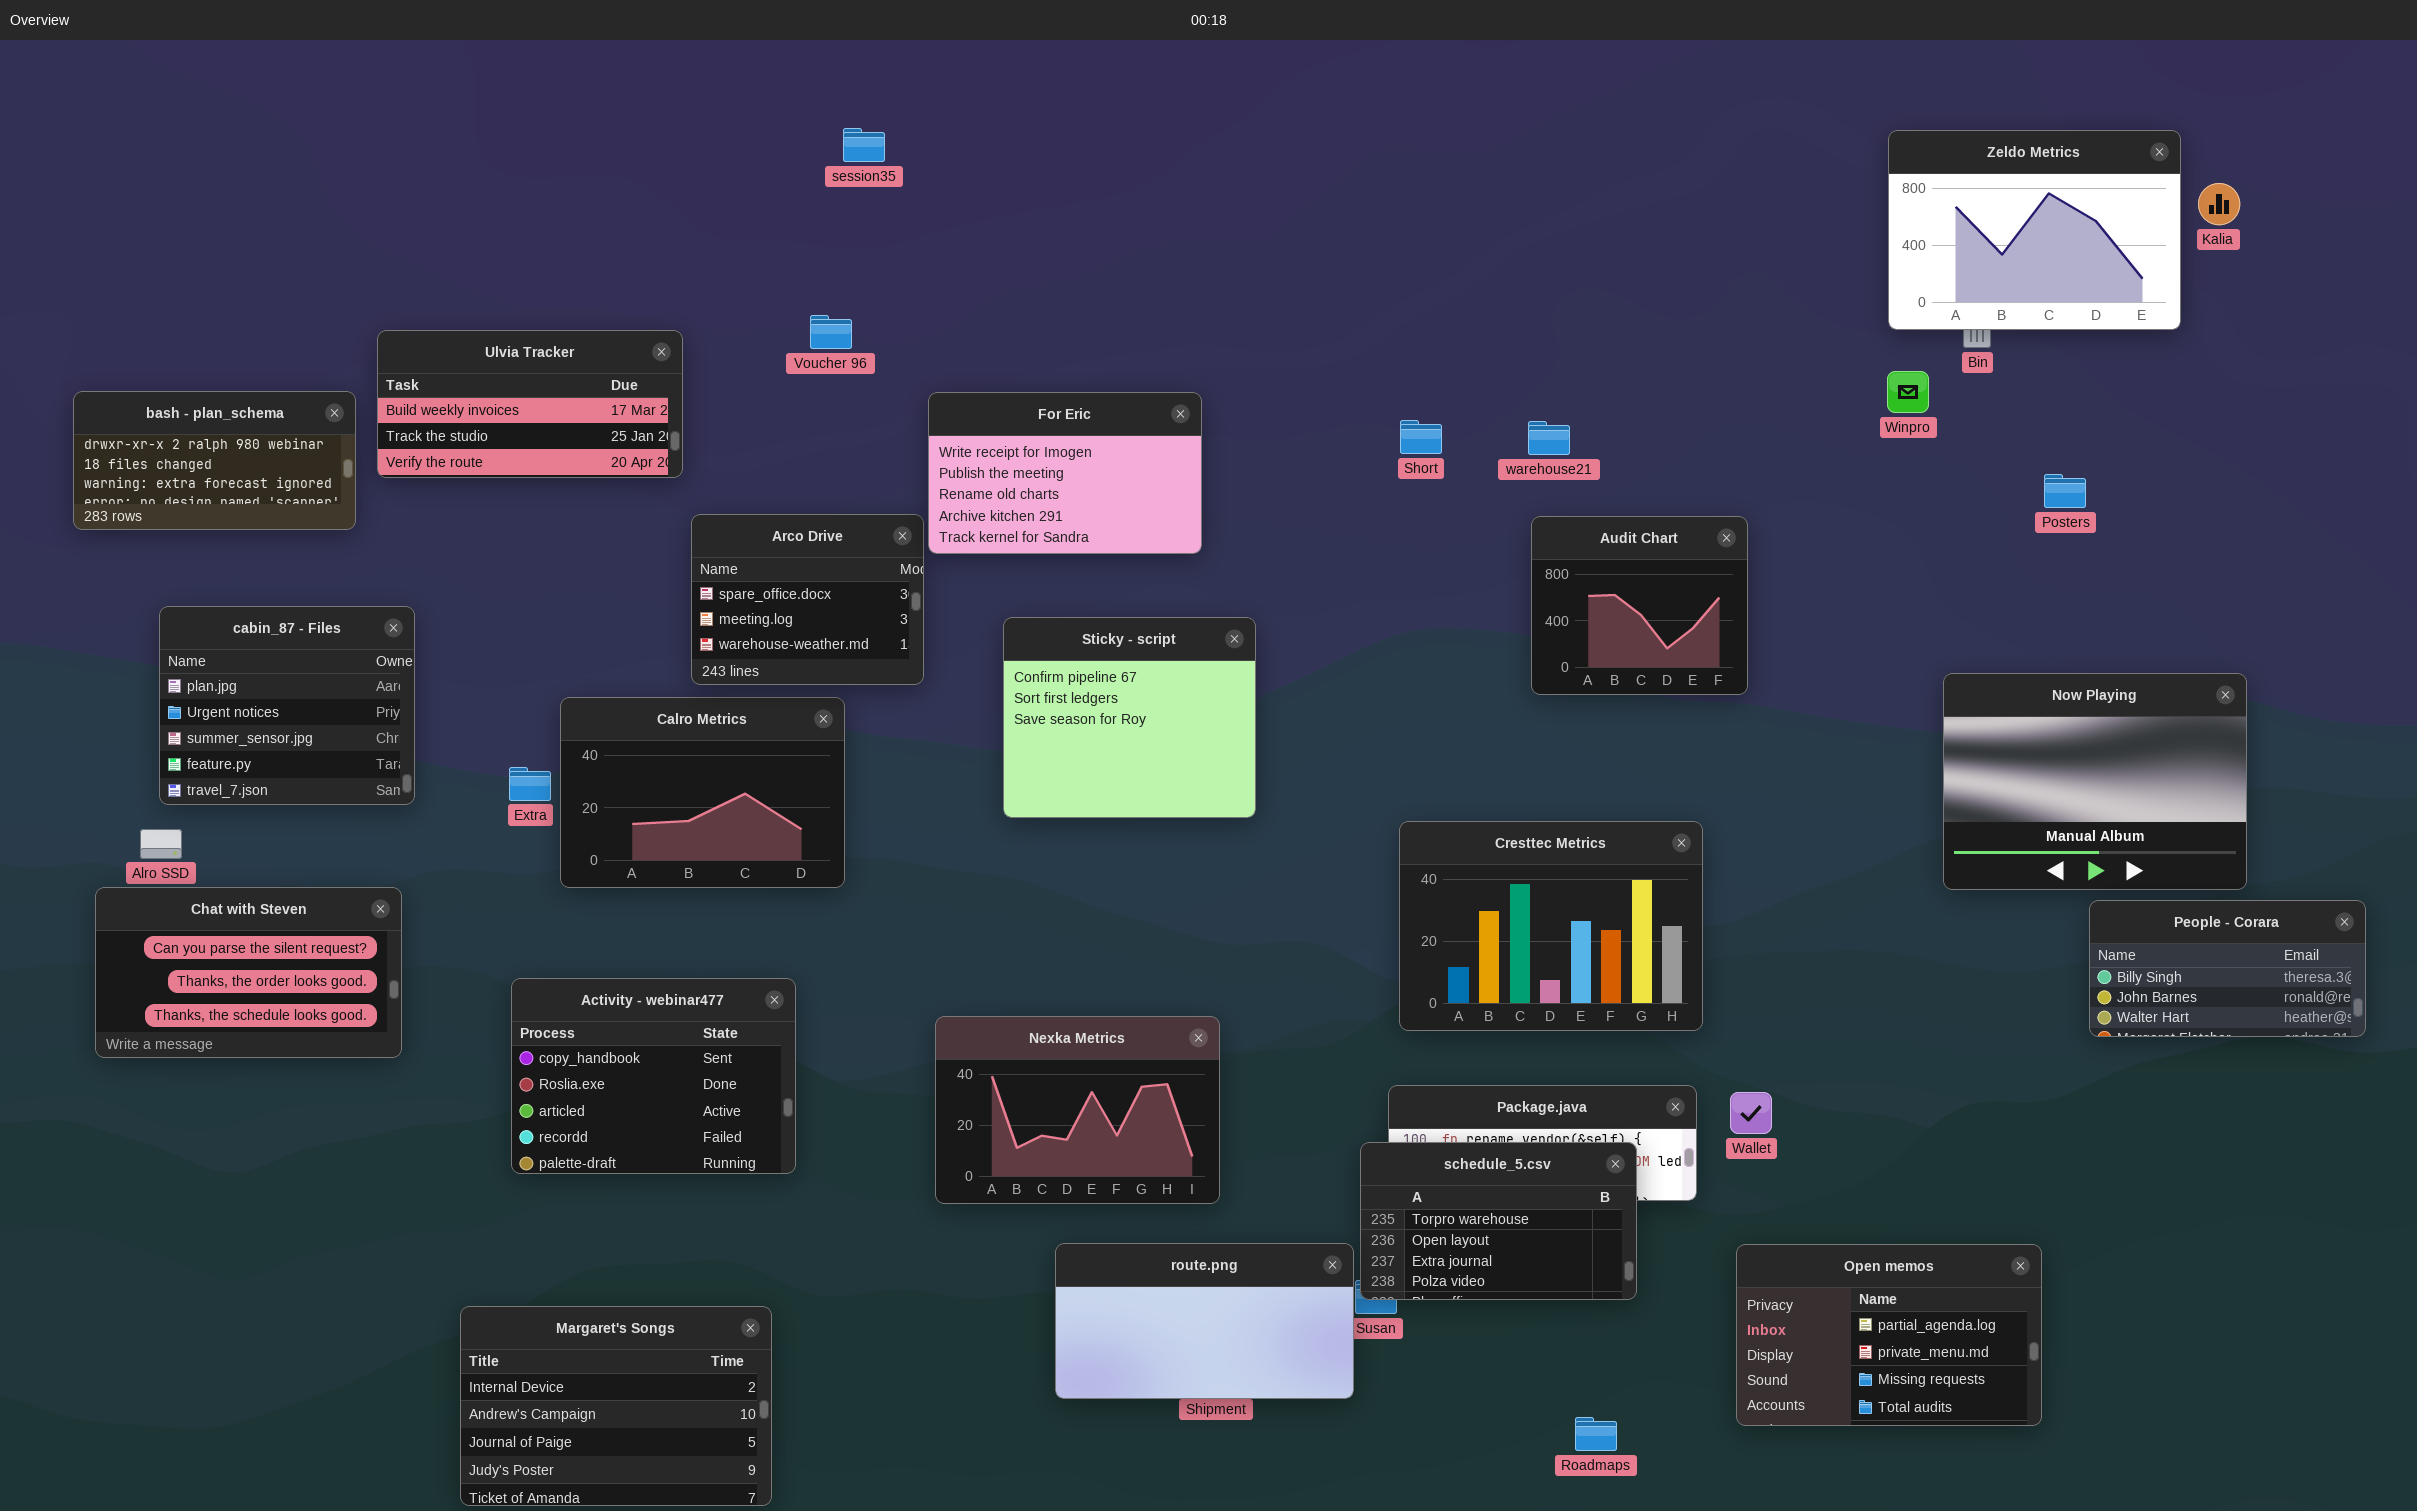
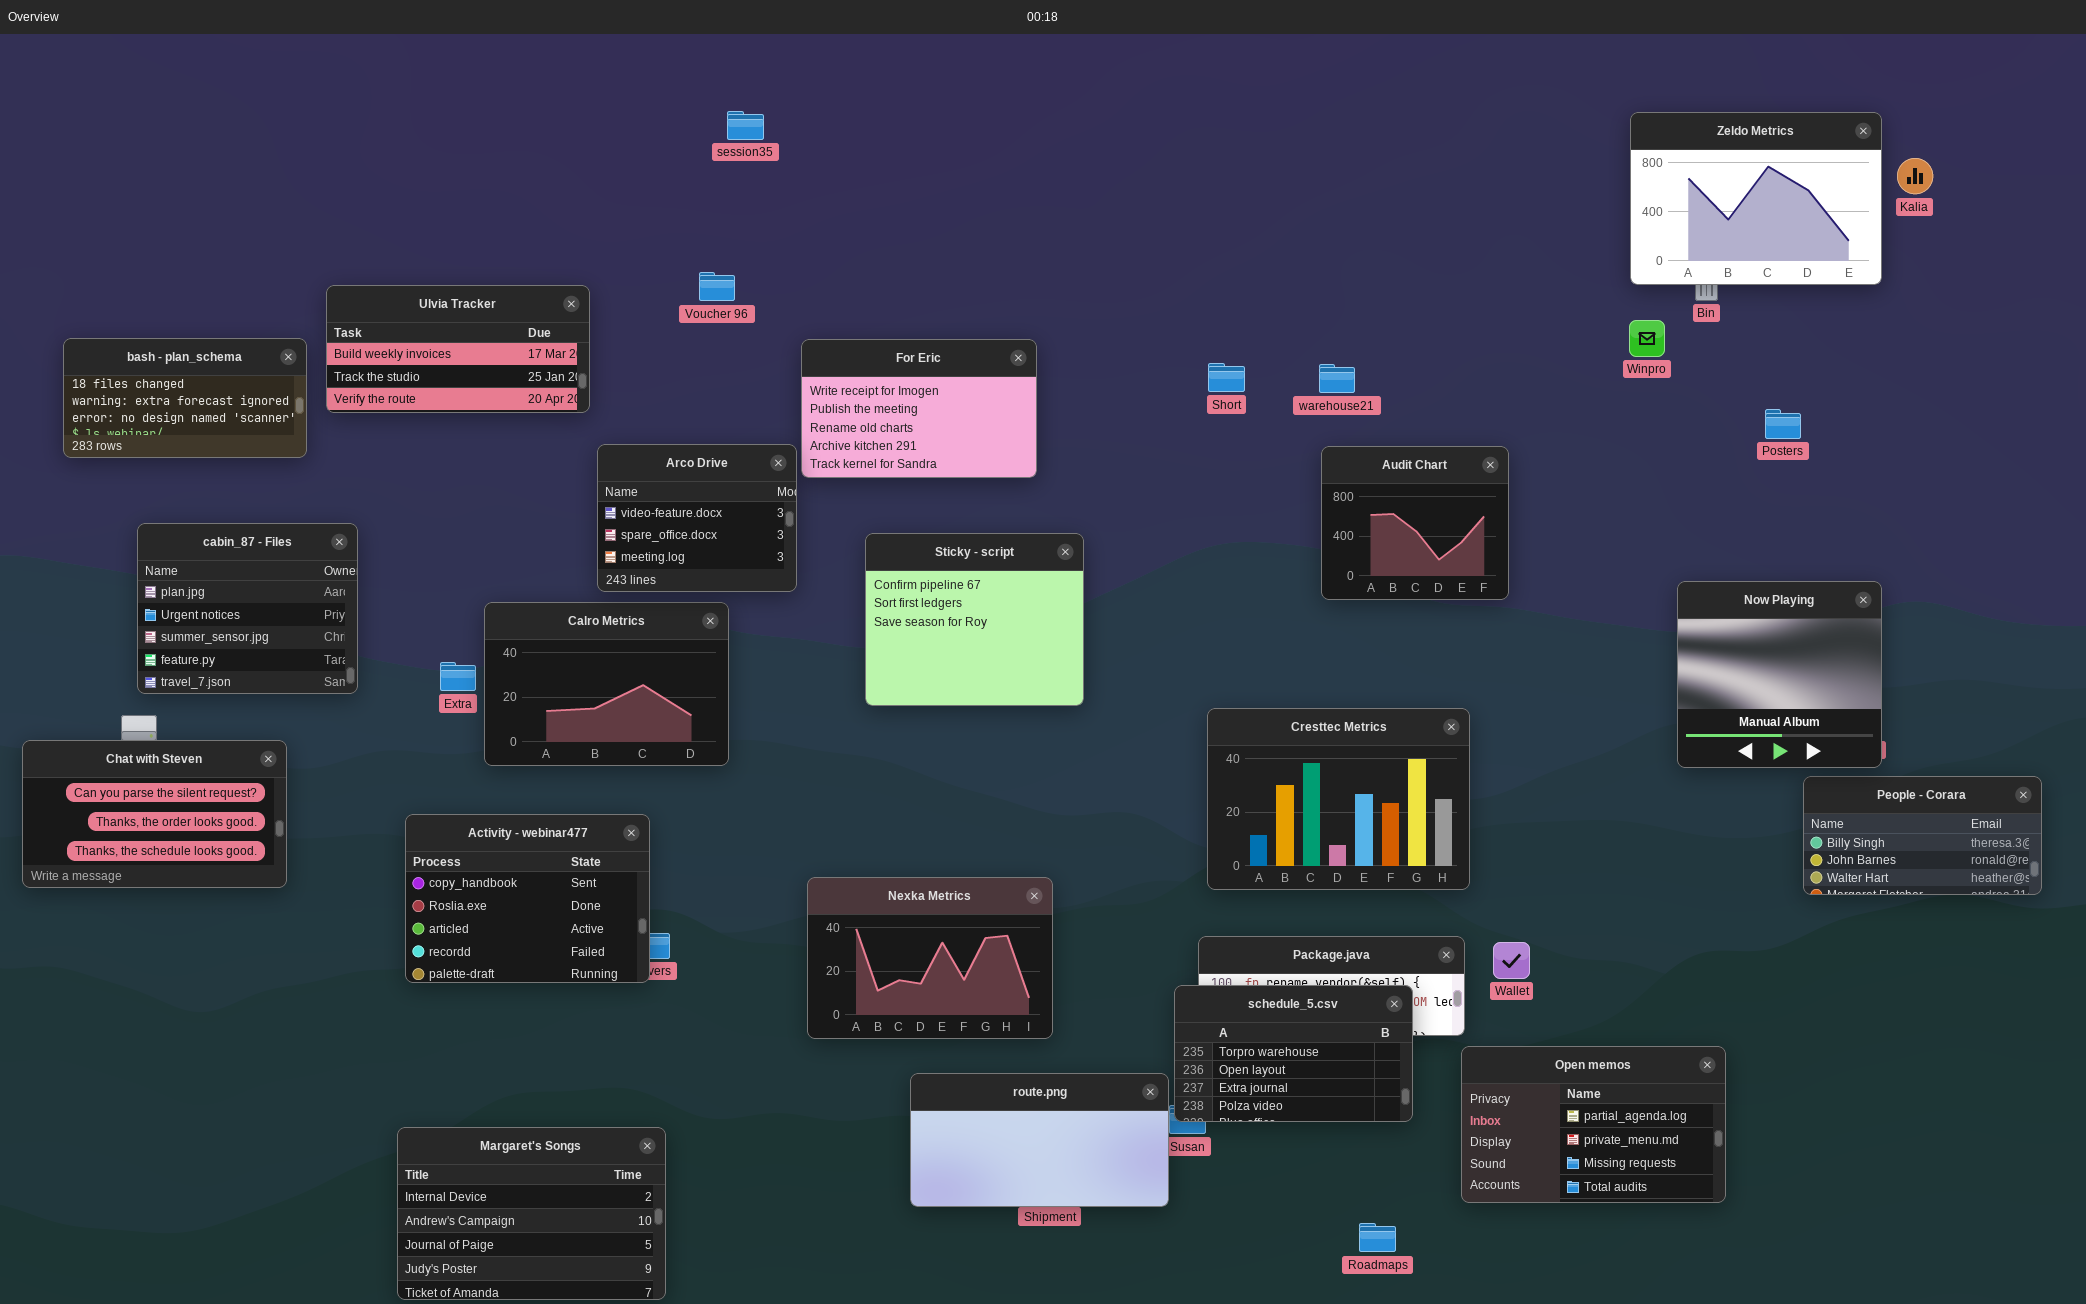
bash - plan_schema: [73,391,356,530] -> [63,338,307,458], scrolled down 1 row
Arco Drive: [691,514,924,685] -> [597,444,797,592], scrolled up 1 row
Now Playing: [1943,673,2247,890] -> [1677,581,1882,768], resized
Chat with Steven: [95,887,402,1058] -> [22,740,287,888], moved
Activity - webinar477: [511,978,796,1174] -> [405,814,650,983], moved
Open memos: [1736,1244,2042,1426] -> [1461,1046,1726,1203], moved

